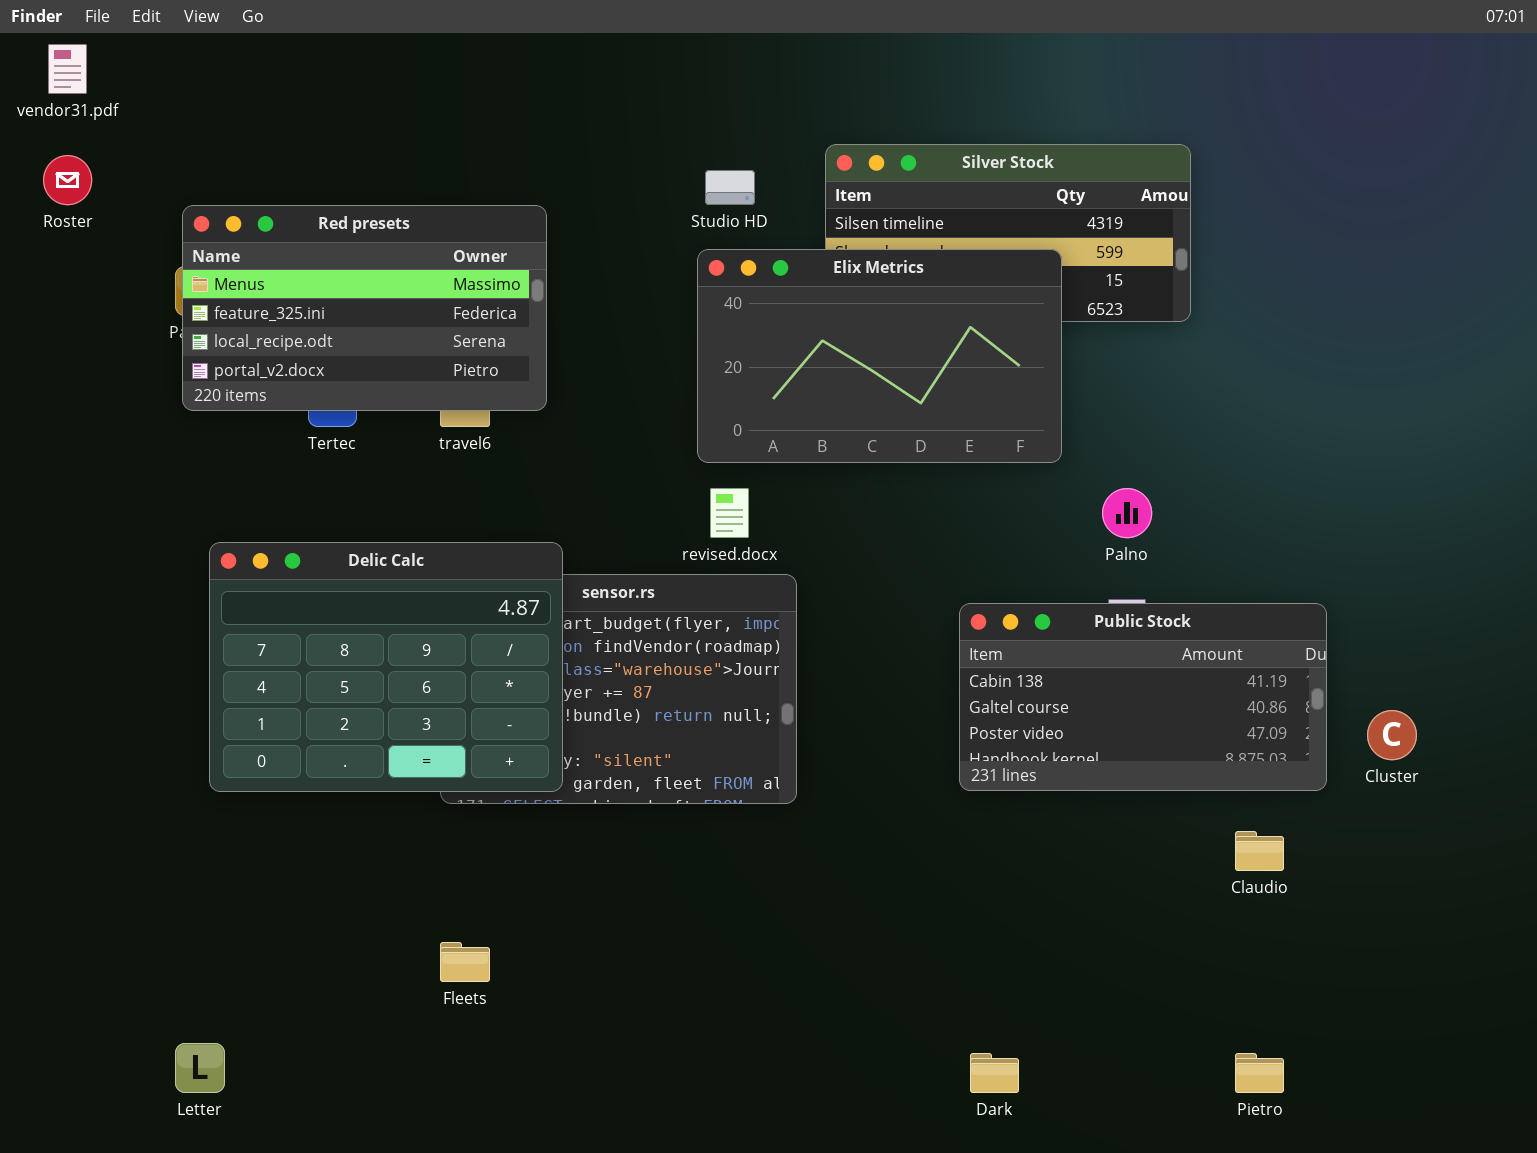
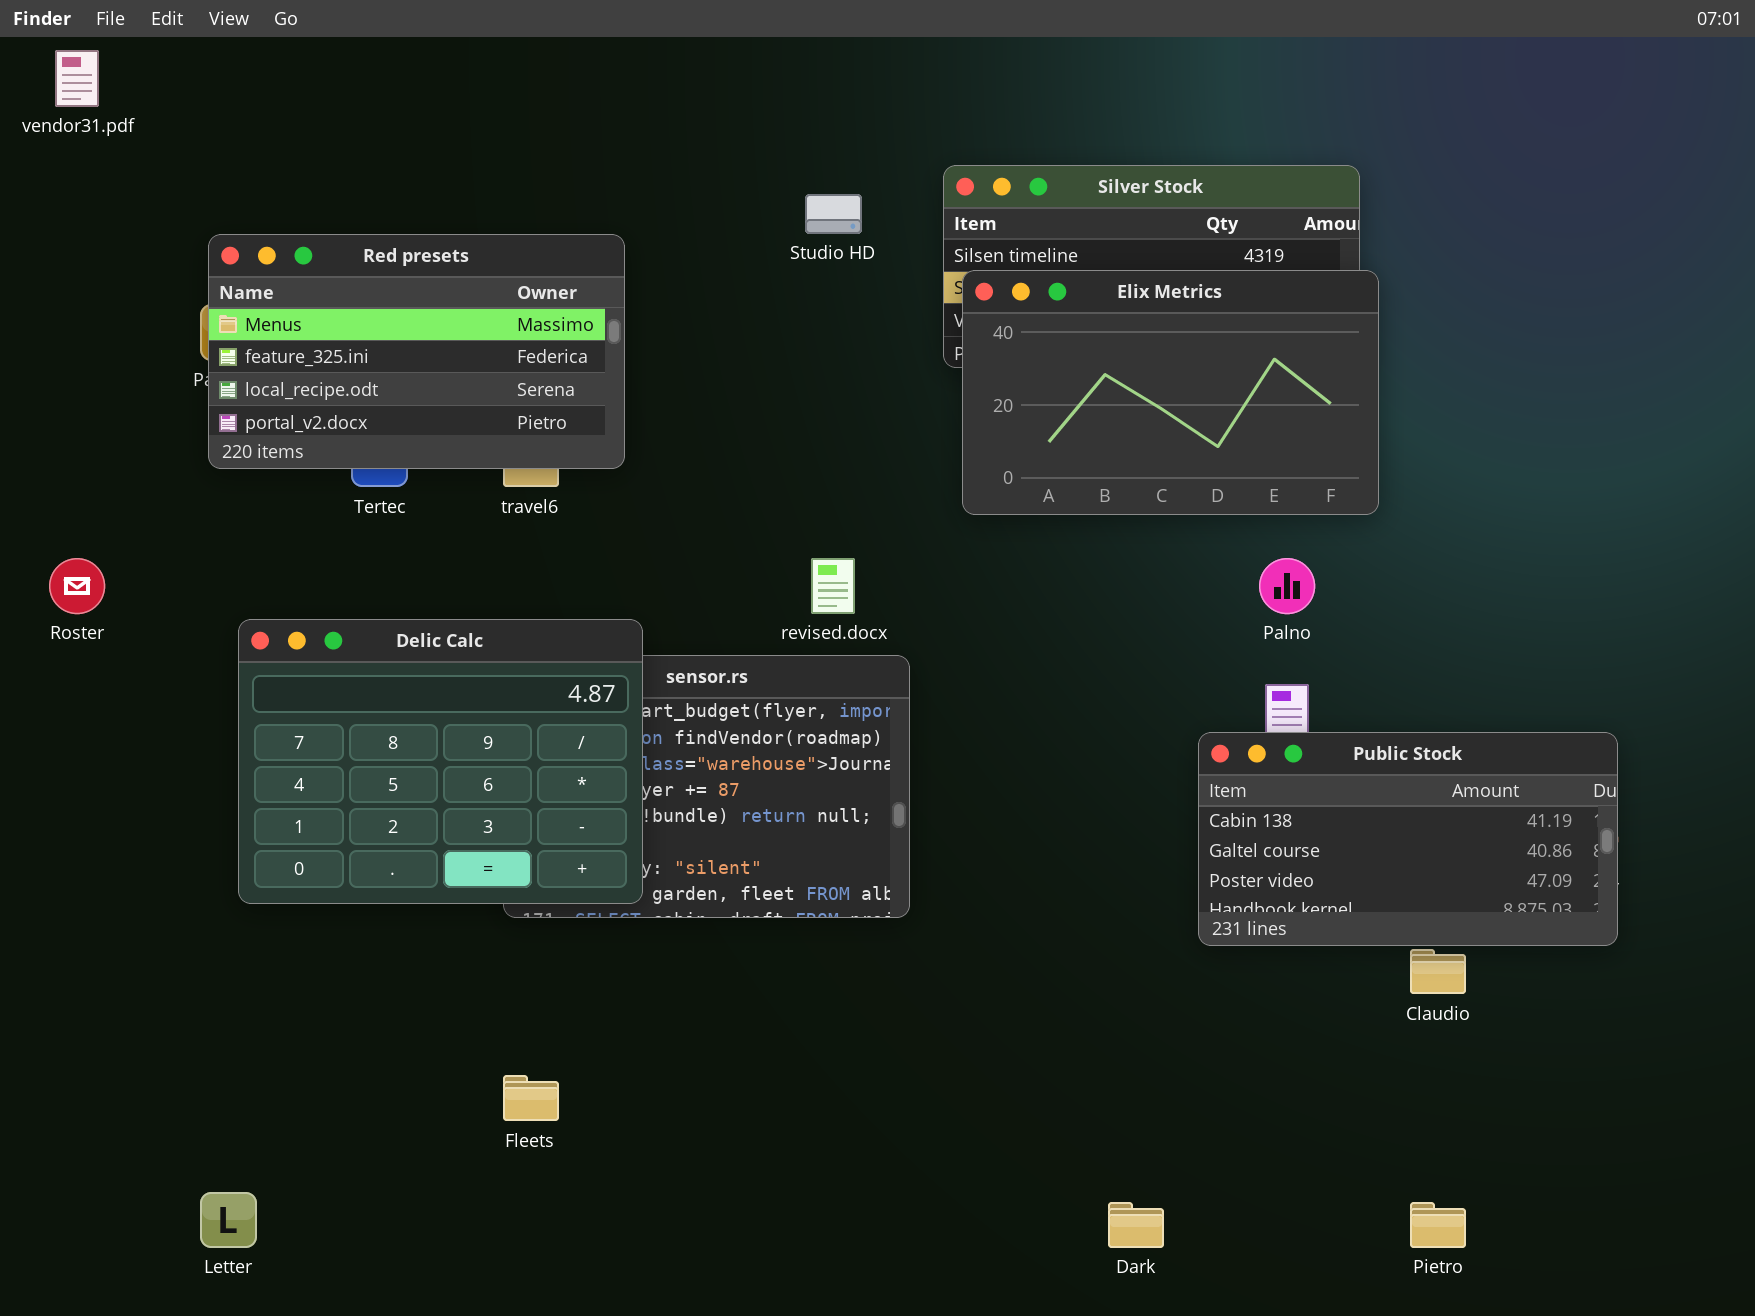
Roster: [43,155,92,205] -> [49,558,105,614], moved
Elix Metrics: [697,249,1062,463] -> [962,270,1379,515], moved
Public Stock: [959,603,1327,791] -> [1198,732,1618,946], moved

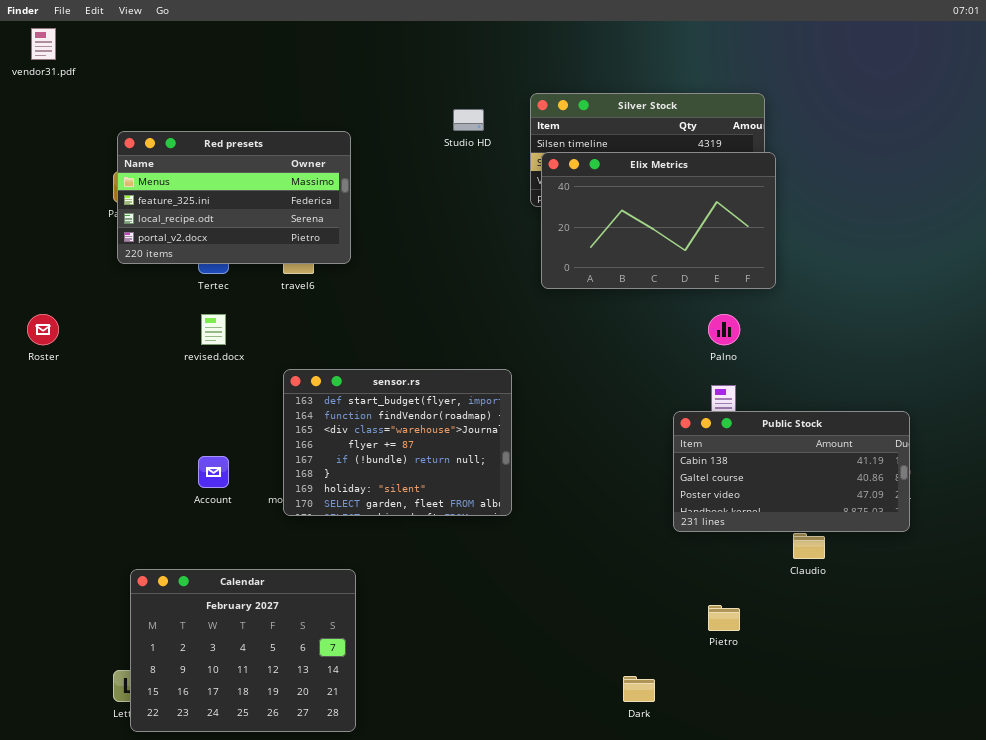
revised.docx: [811,558,855,614] -> [201,314,226,345], moved
Delic Calc: [238,619,643,904] -> none, closed
Calendar: none -> [130,569,356,732], opened
Pietro: [1410,1202,1466,1248] -> [708,605,740,631], moved

